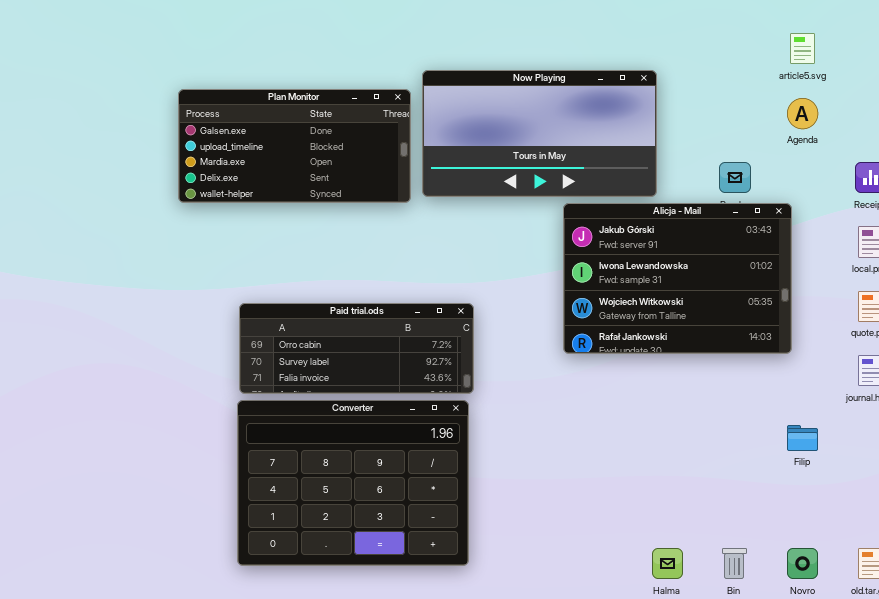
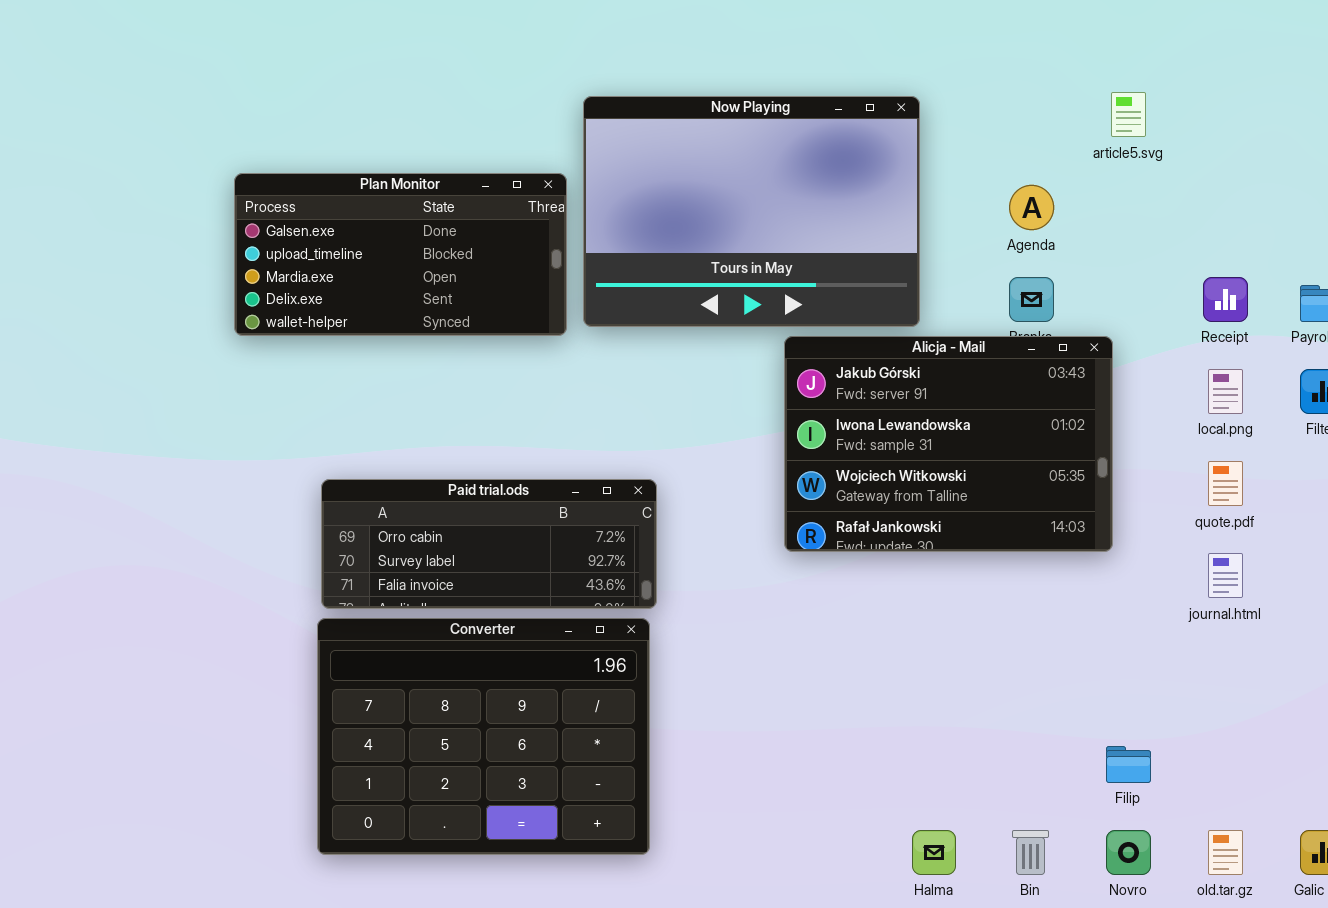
Now Playing: [422,70,657,197] -> [583,96,920,327], resized
Agenda: [787,98,818,129] -> [1009,185,1054,230], moved
Filip: [787,425,818,451] -> [1106,746,1151,783], moved

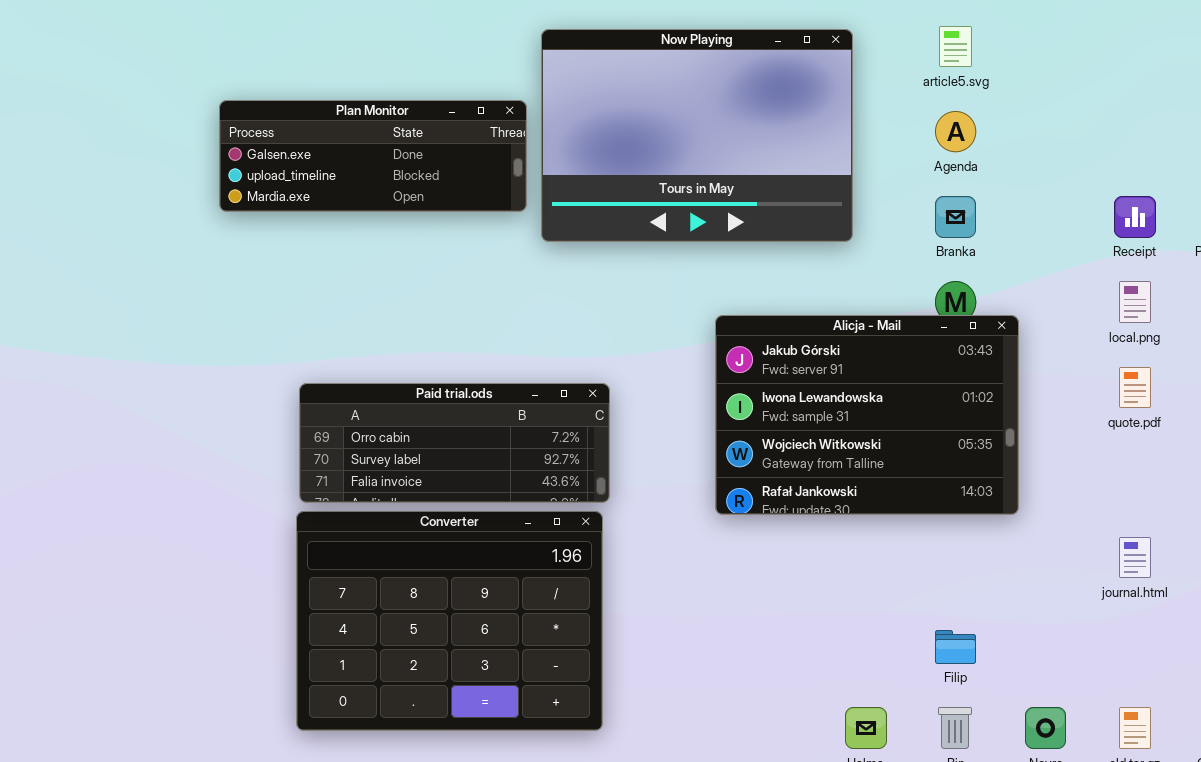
article5.svg: [1111,92,1146,137] -> [939,26,972,67], moved
Plan Monitor: [234,173,567,336] -> [219,100,527,212], resized
Alicja - Mail: [784,336,1113,552] -> [715,315,1019,515], moved
journal.html: [1208,553,1243,598] -> [1119,537,1151,578], moved
Filip: [1106,746,1151,783] -> [935,630,976,664], moved

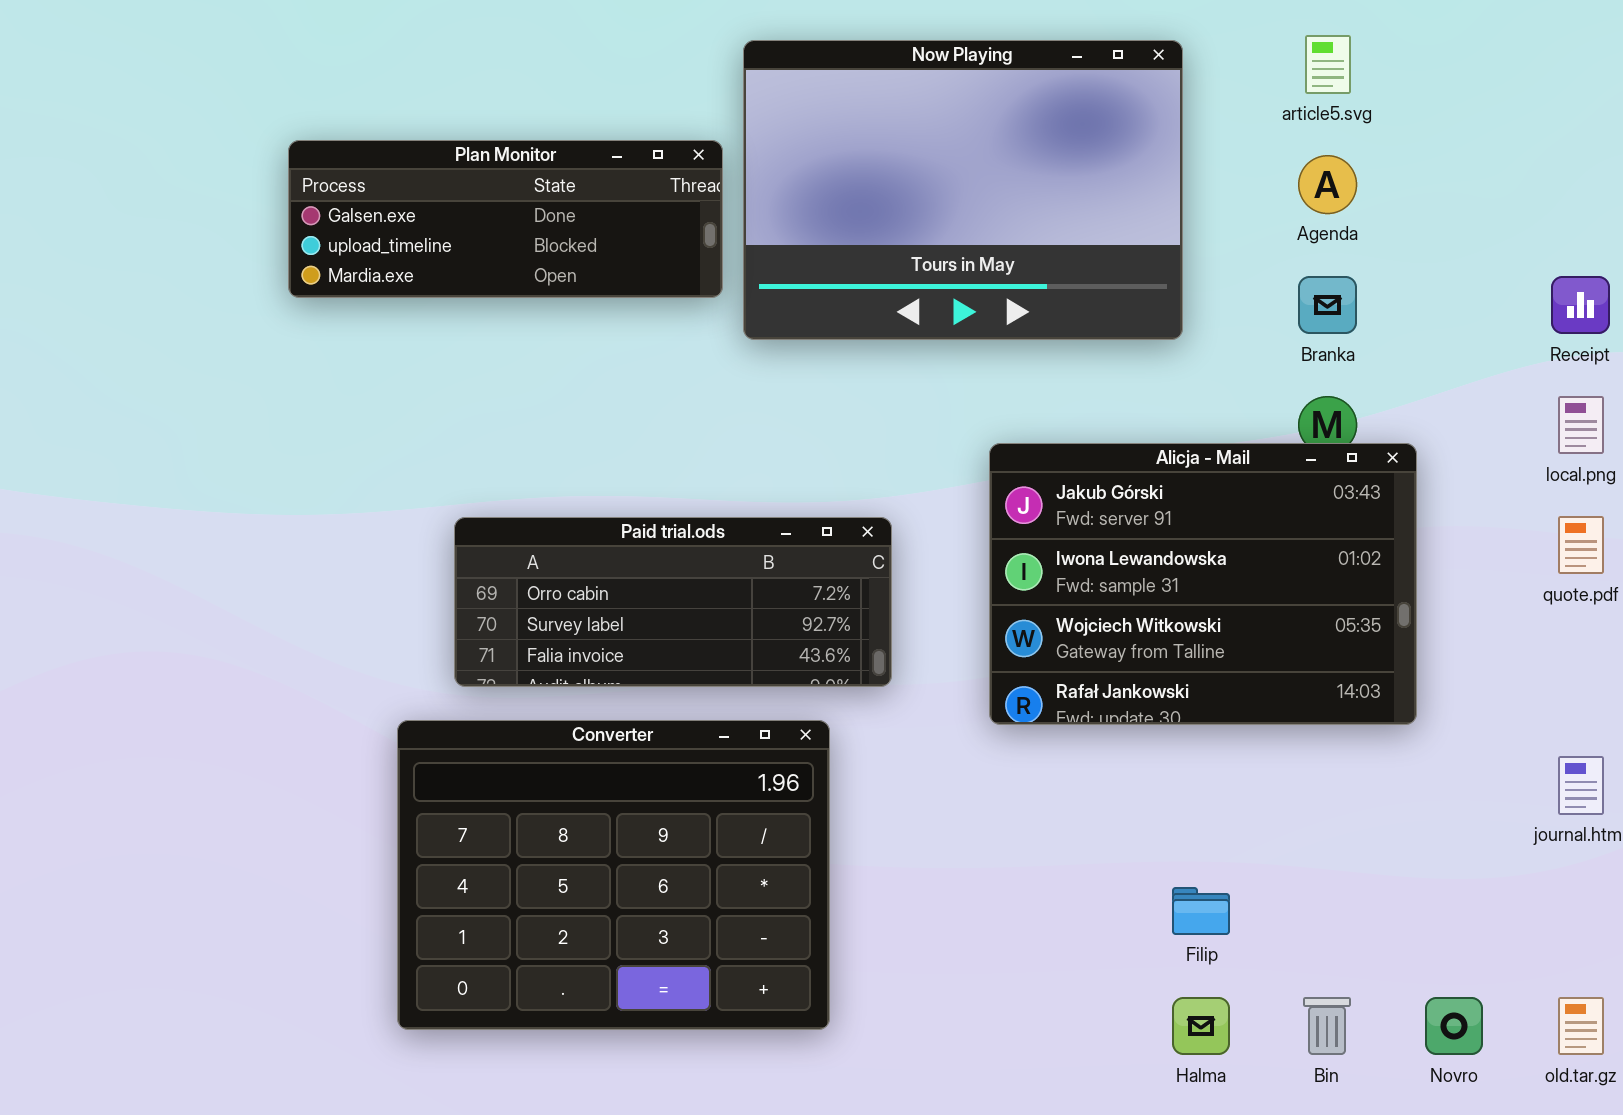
Paid trial.ods: [299,383,610,503] -> [454,517,892,687], moved
Filip: [935,630,976,664] -> [1172,887,1230,935], moved

